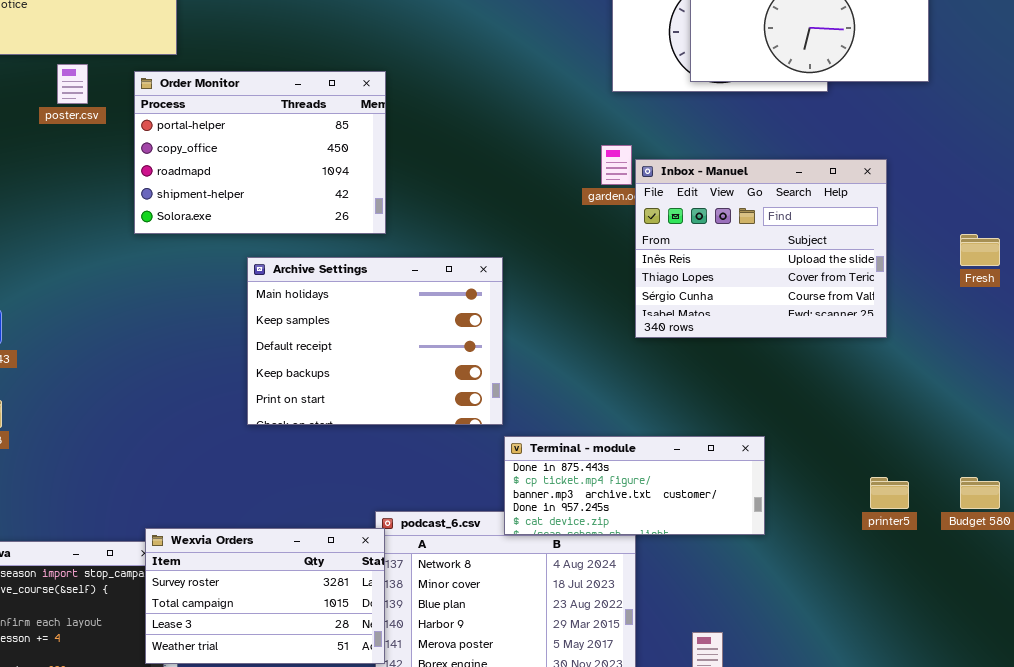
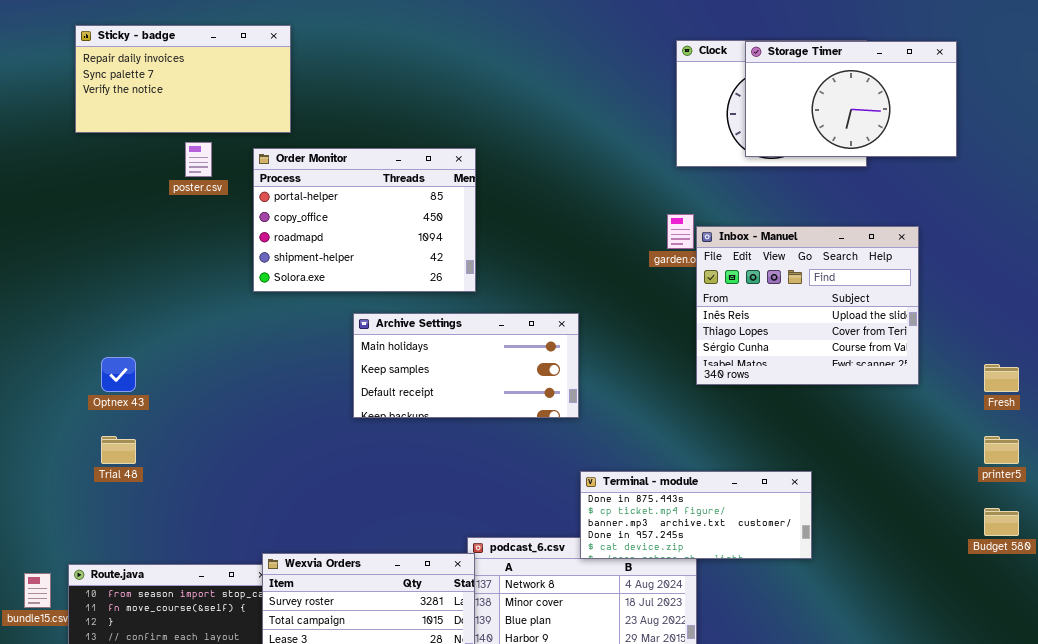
Fresh: [960,234,1000,266] -> [984,364,1019,392], moved
Archive Settings: [247,257,503,425] -> [353,313,579,418], resized
printer5: [870,477,909,509] -> [984,436,1019,464], moved

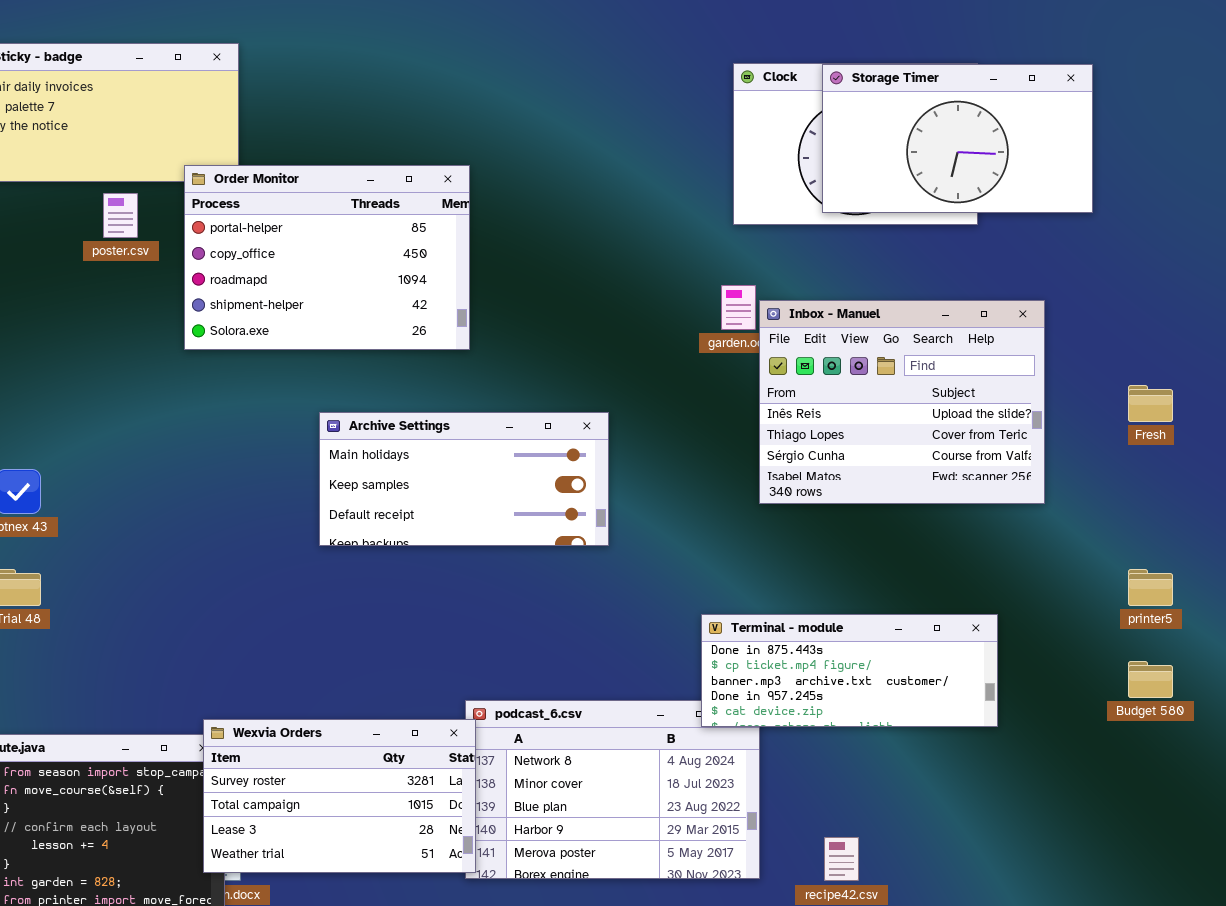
Order Monitor: [253,148,476,292] -> [184,165,470,350], moved
Fresh: [984,364,1019,392] -> [1128,385,1173,422], moved
Terminal - module: [580,471,812,559] -> [701,614,998,727], moved

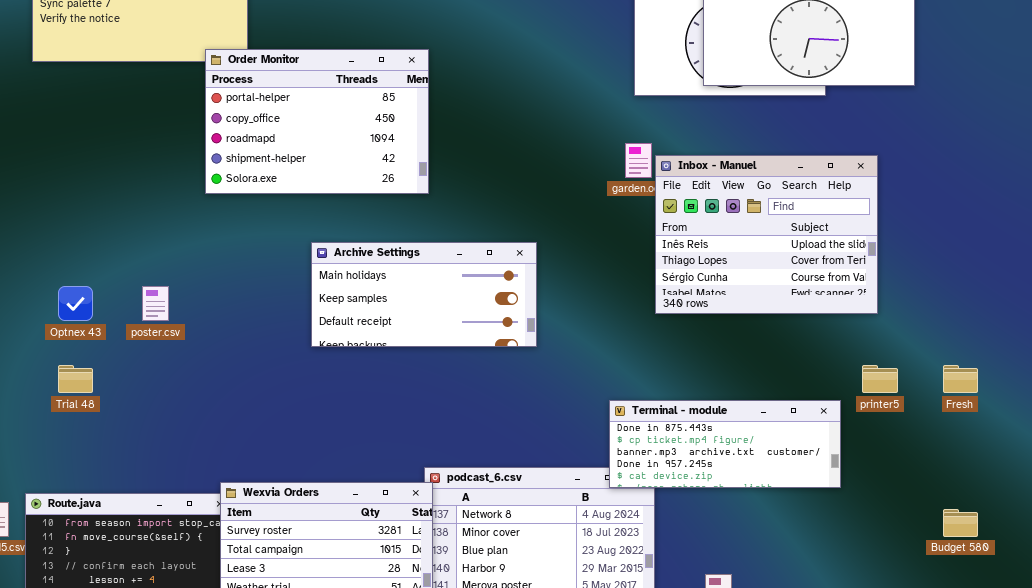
poster.csv: [103,193,138,238] -> [142,286,169,321], moved
Fresh: [1128,385,1173,422] -> [943,365,978,393], moved
printer5: [1128,569,1173,606] -> [862,365,898,393], moved
Budget 580: [1128,661,1173,698] -> [943,509,978,537], moved

